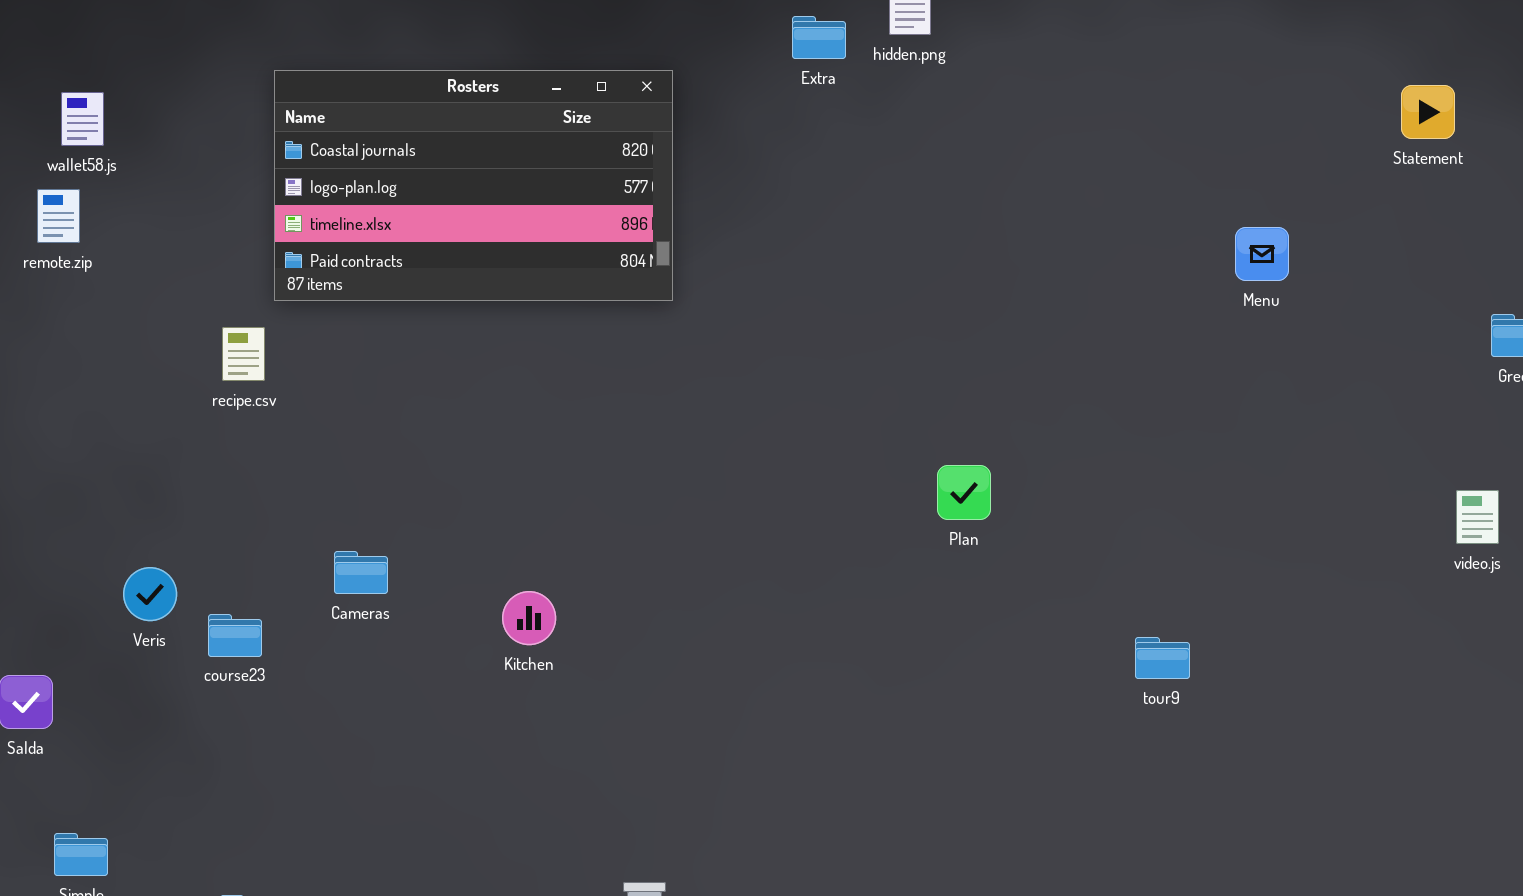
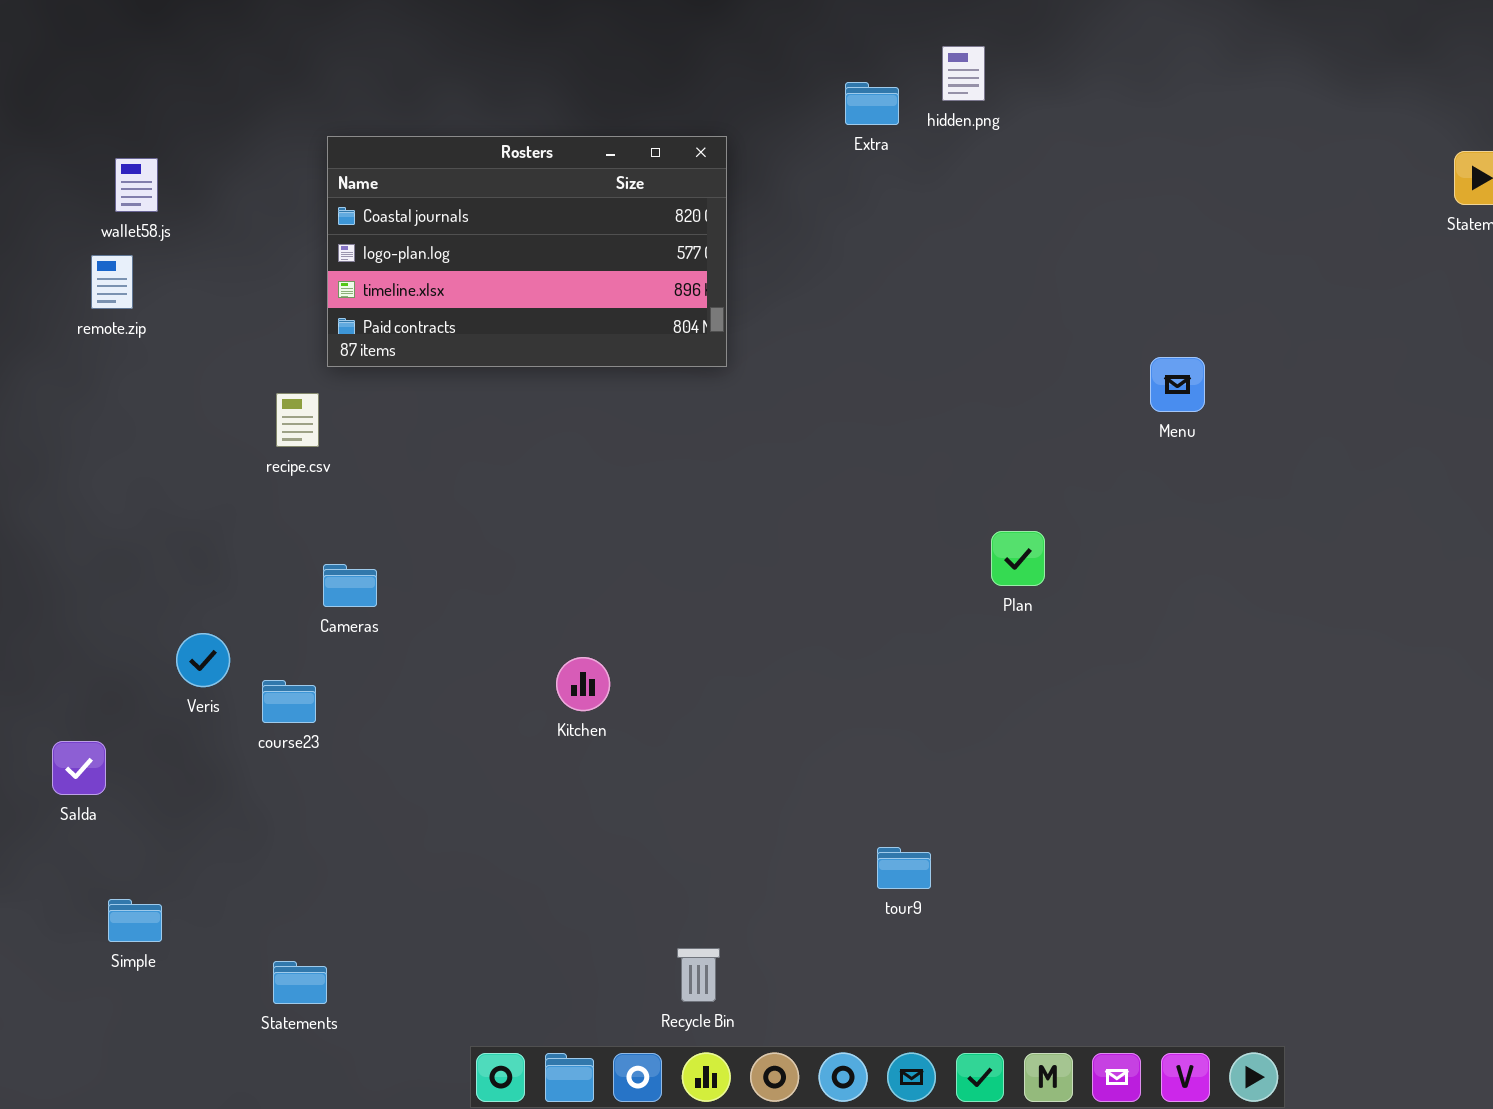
Menu: [1235,227,1289,281] -> [1150,357,1205,412], moved
Cameras: [334,551,388,594] -> [323,564,377,607], moved
tour9: [1135,637,1190,679] -> [877,847,931,889], moved

